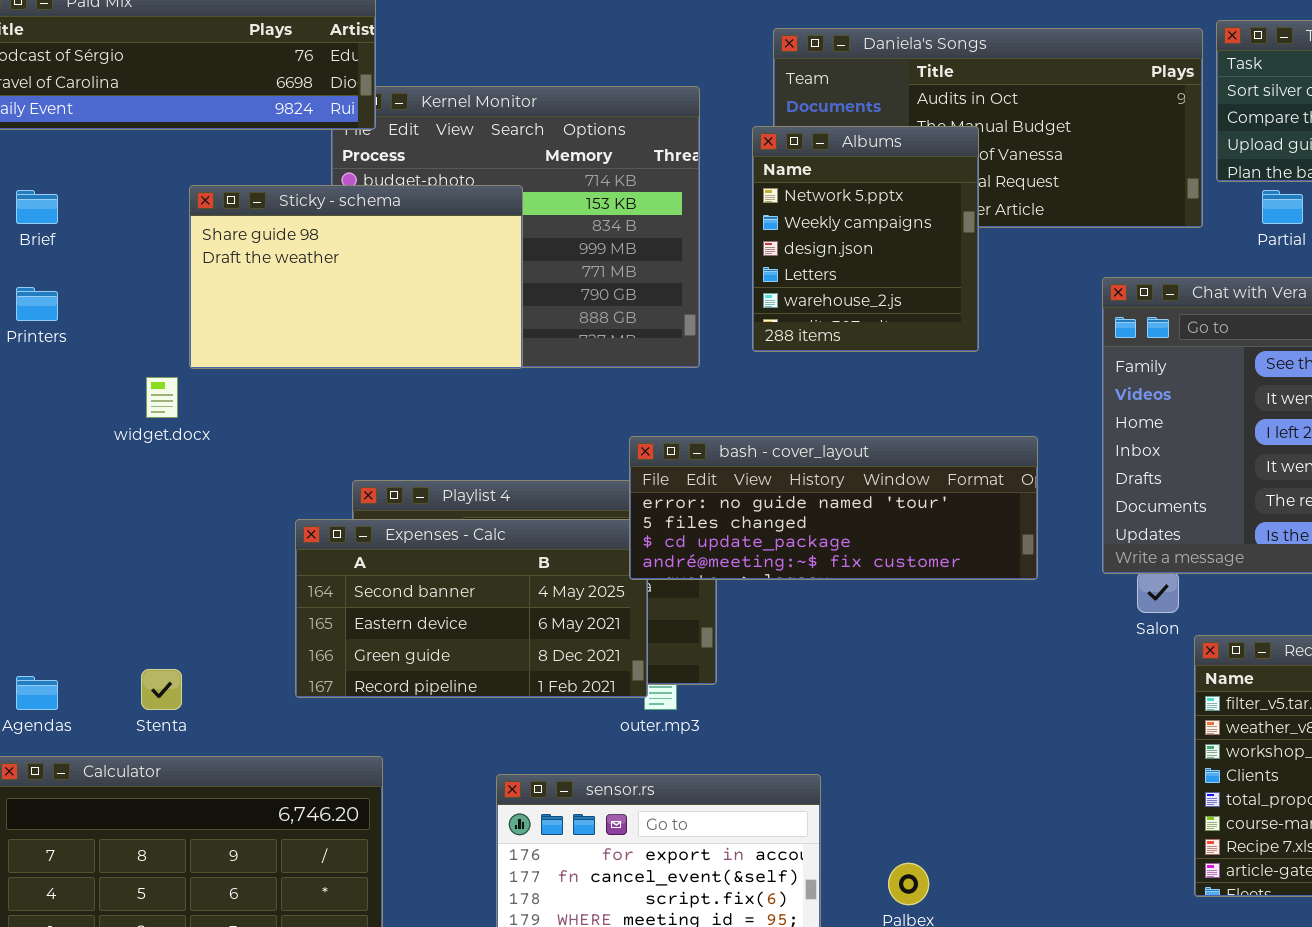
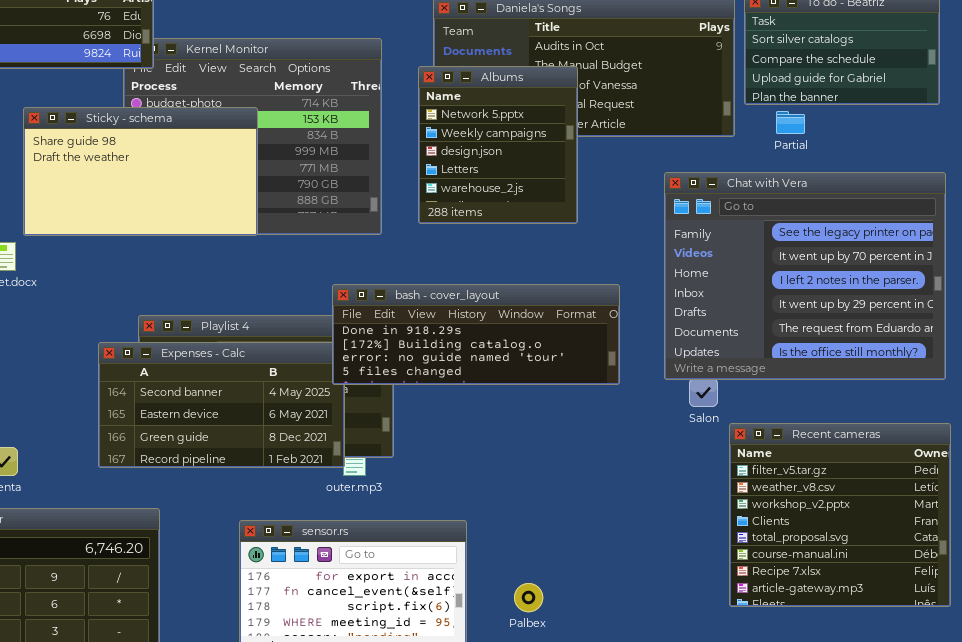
bash - cover_layout: [629,436,1038,580] -> [332,284,620,385], scrolled up 2 rows

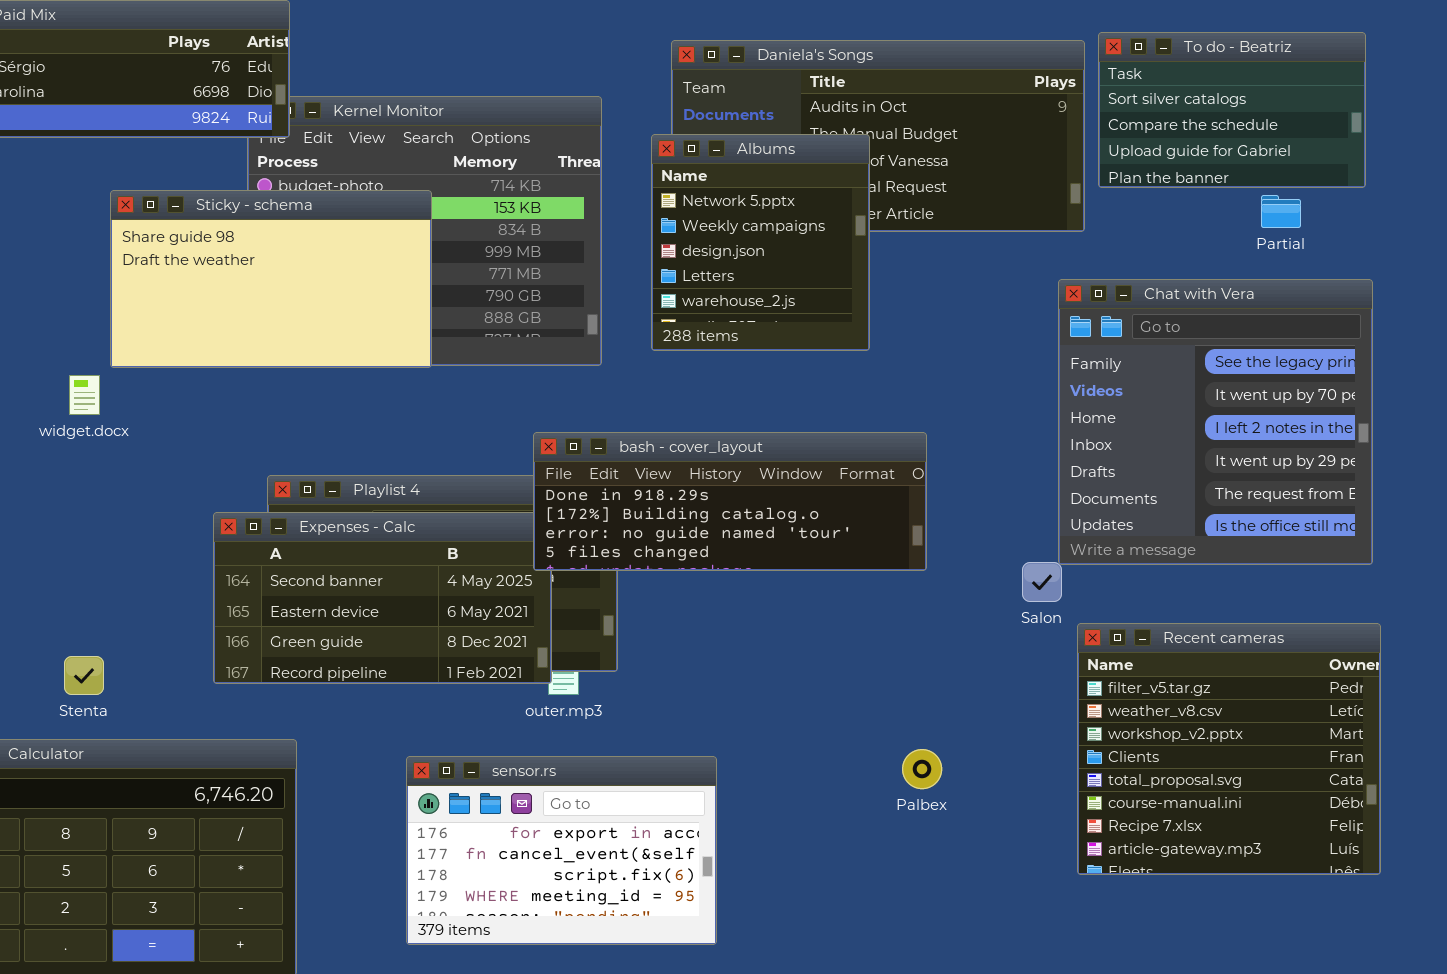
Partial: [776,111,805,134] -> [1261,195,1301,228], moved
Chat with Vera: [664,172,946,380] -> [1058,279,1373,565], resized
Palbex: [514,583,543,612] -> [902,749,942,789], moved

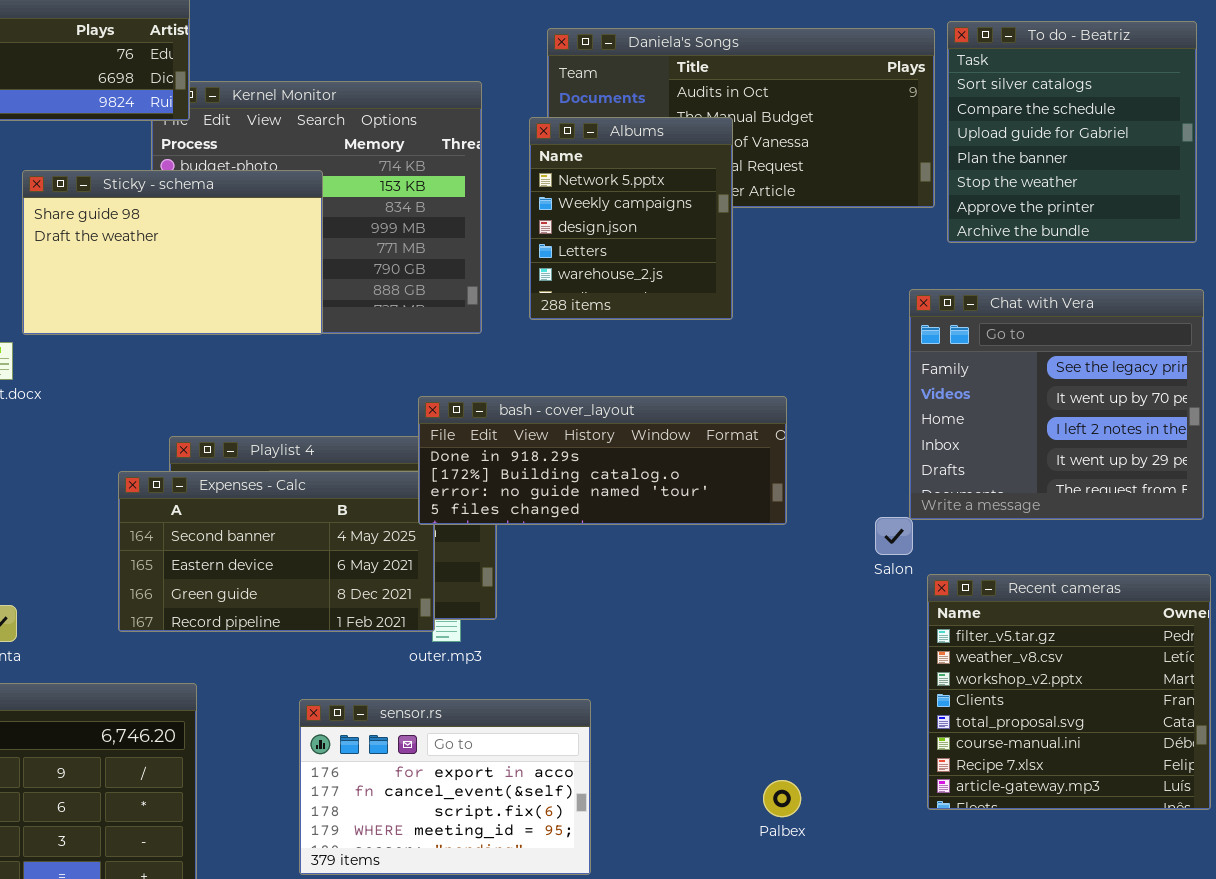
To do - Beatriz: [1098,32,1366,188] -> [947,21,1197,243], resized
Chat with Vera: [1058,279,1373,565] -> [909,289,1204,520], resized
Palbex: [902,749,942,789] -> [763,780,801,817], moved

